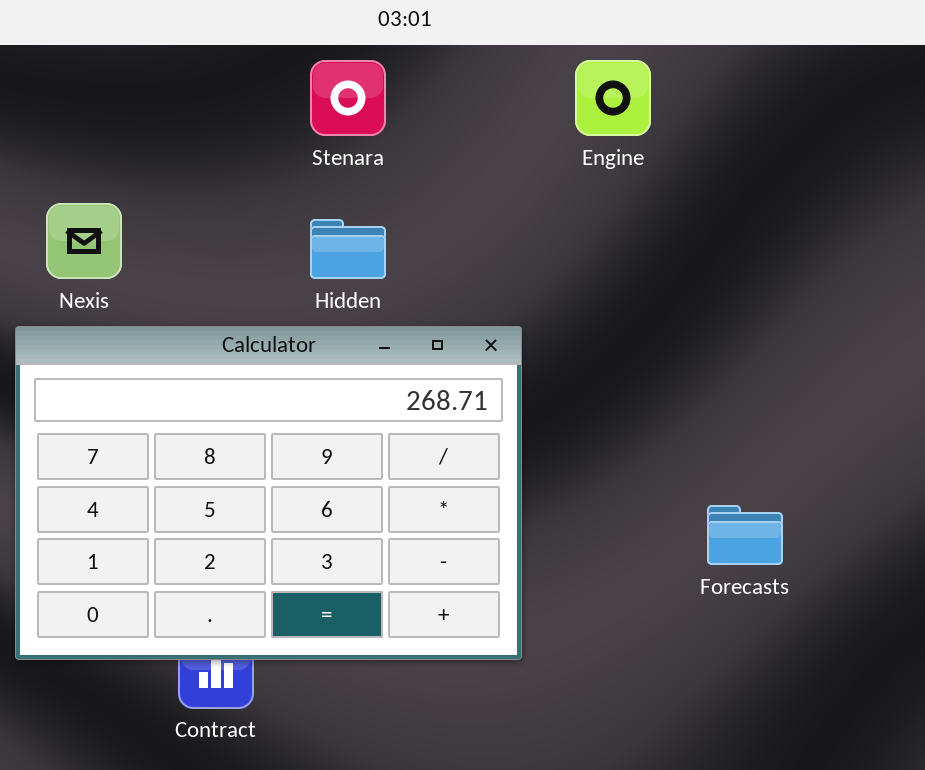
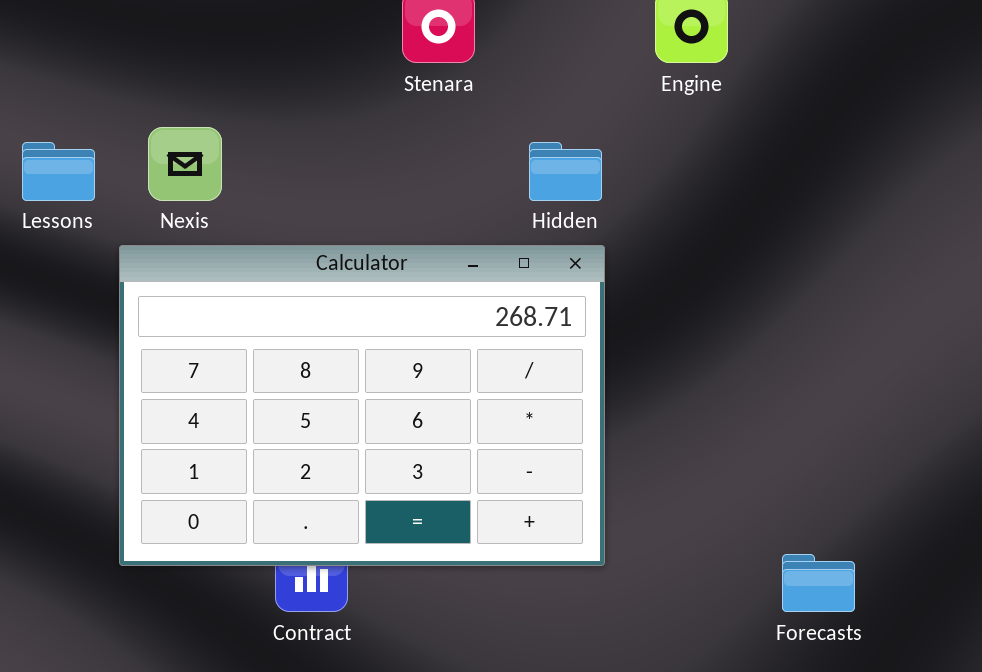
Hidden: [310,219,386,279] -> [529,142,602,201], moved
Forecasts: [707,505,783,565] -> [782,554,855,612], moved

